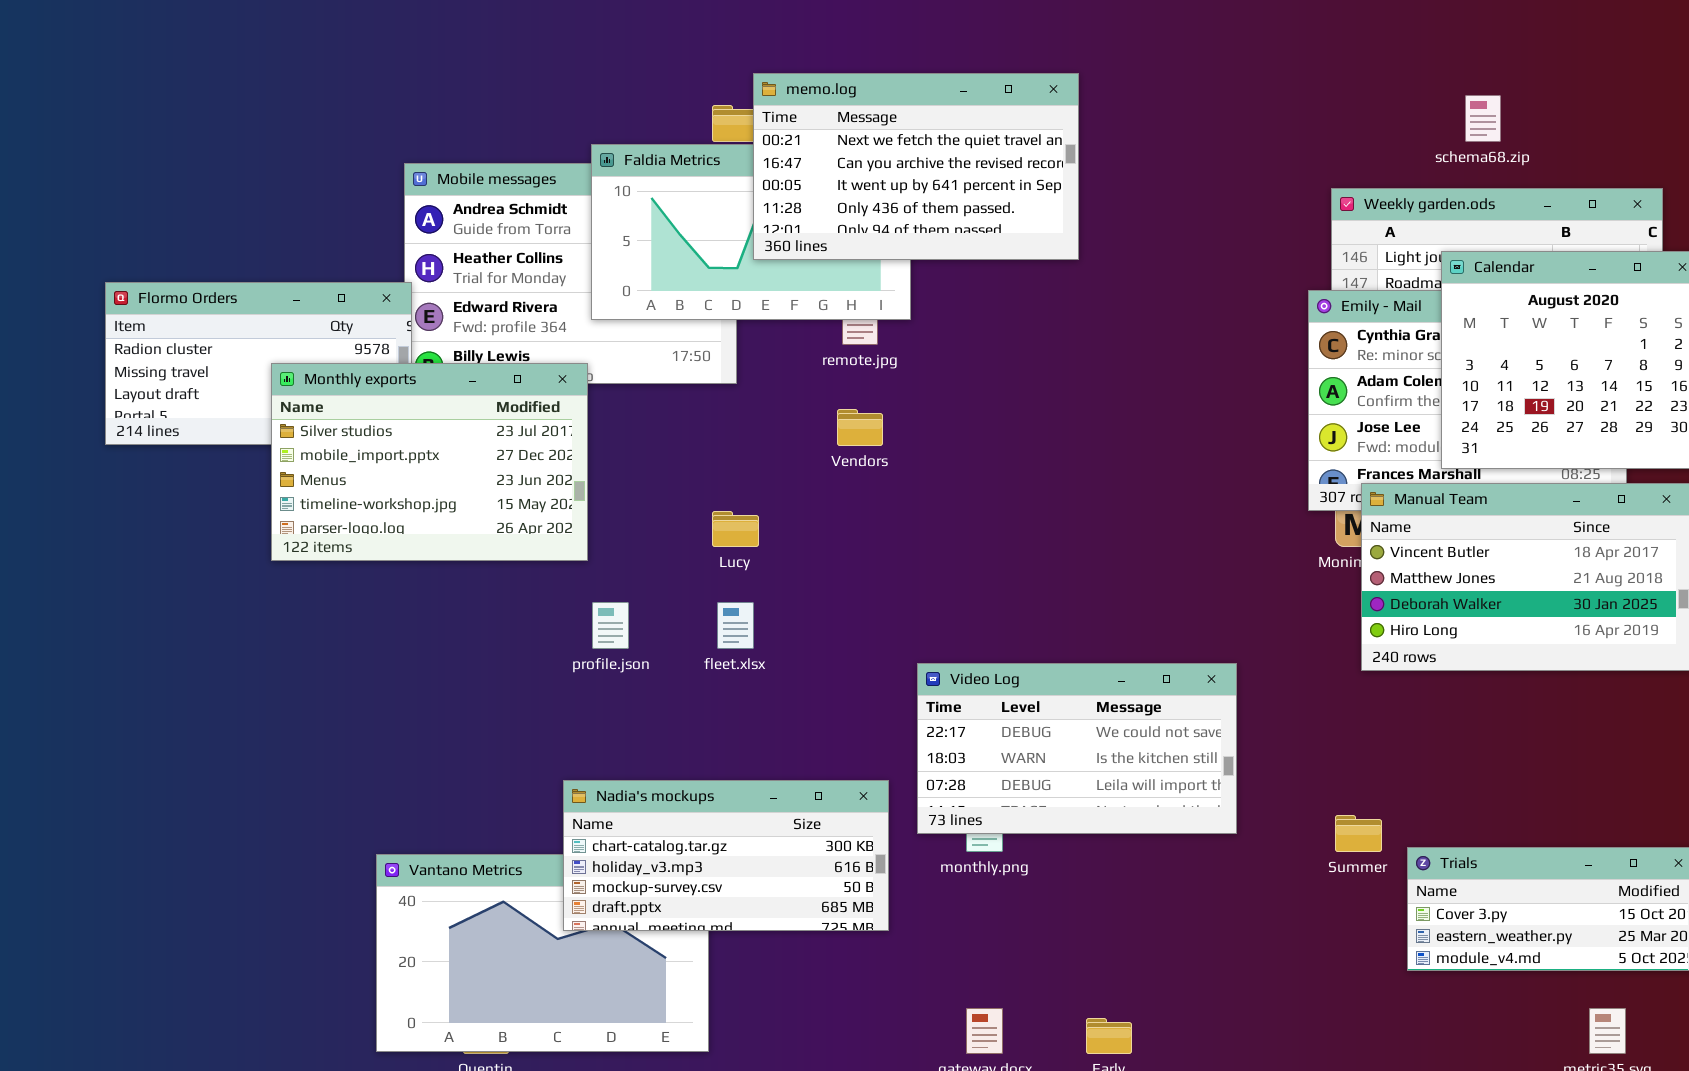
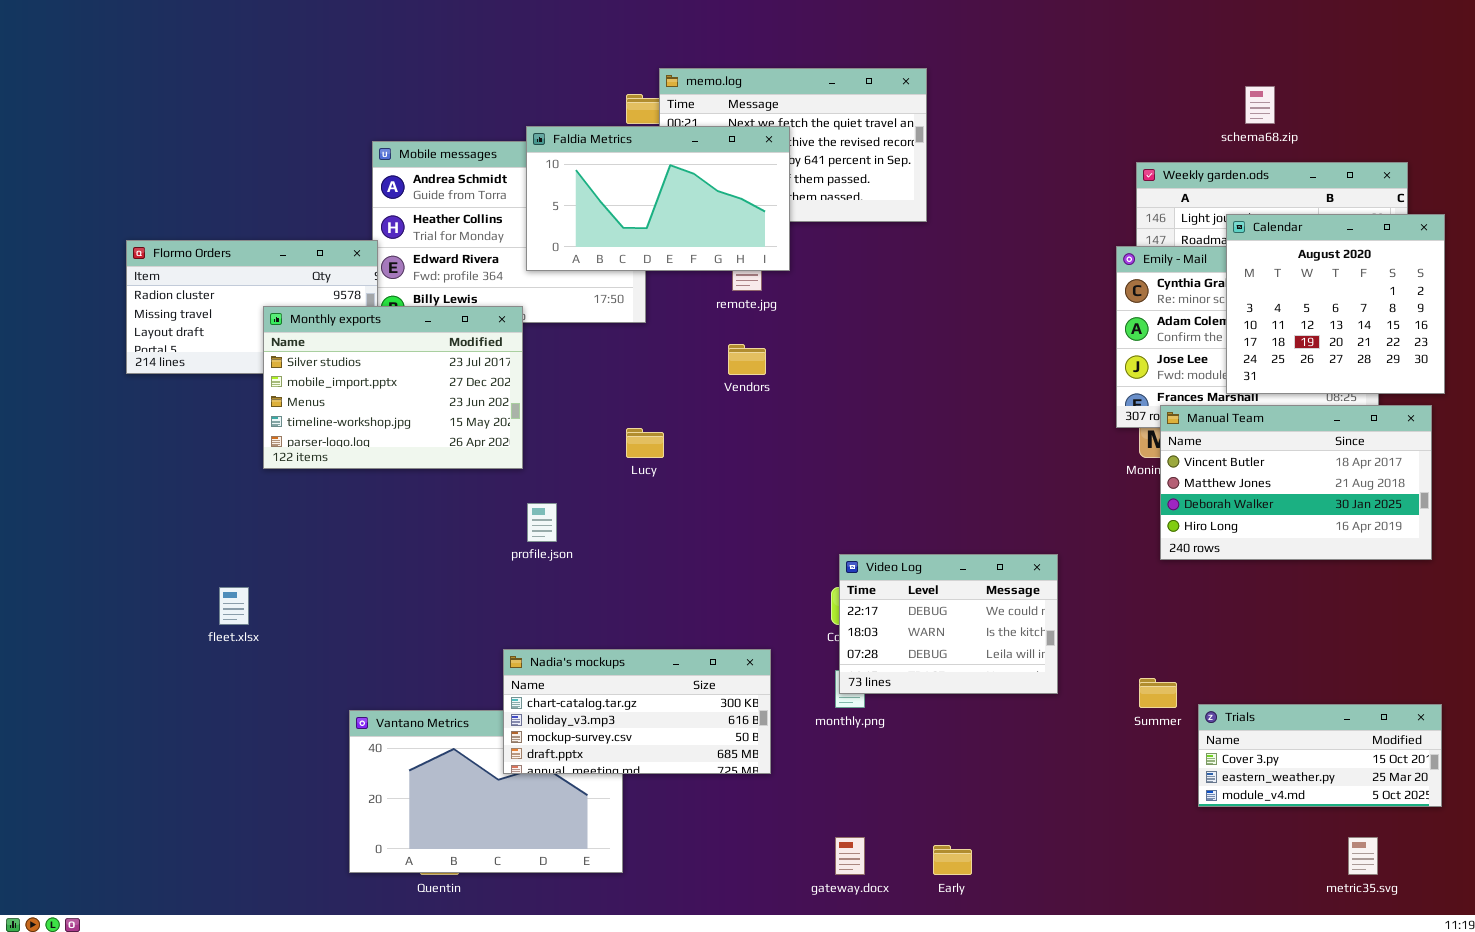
Faldia Metrics: [591,144,911,320] -> [526,126,790,271], raised
fleet.xlsx: [717,602,754,649] -> [219,587,249,625], moved
Video Log: [917,663,1237,834] -> [839,554,1058,694], resized

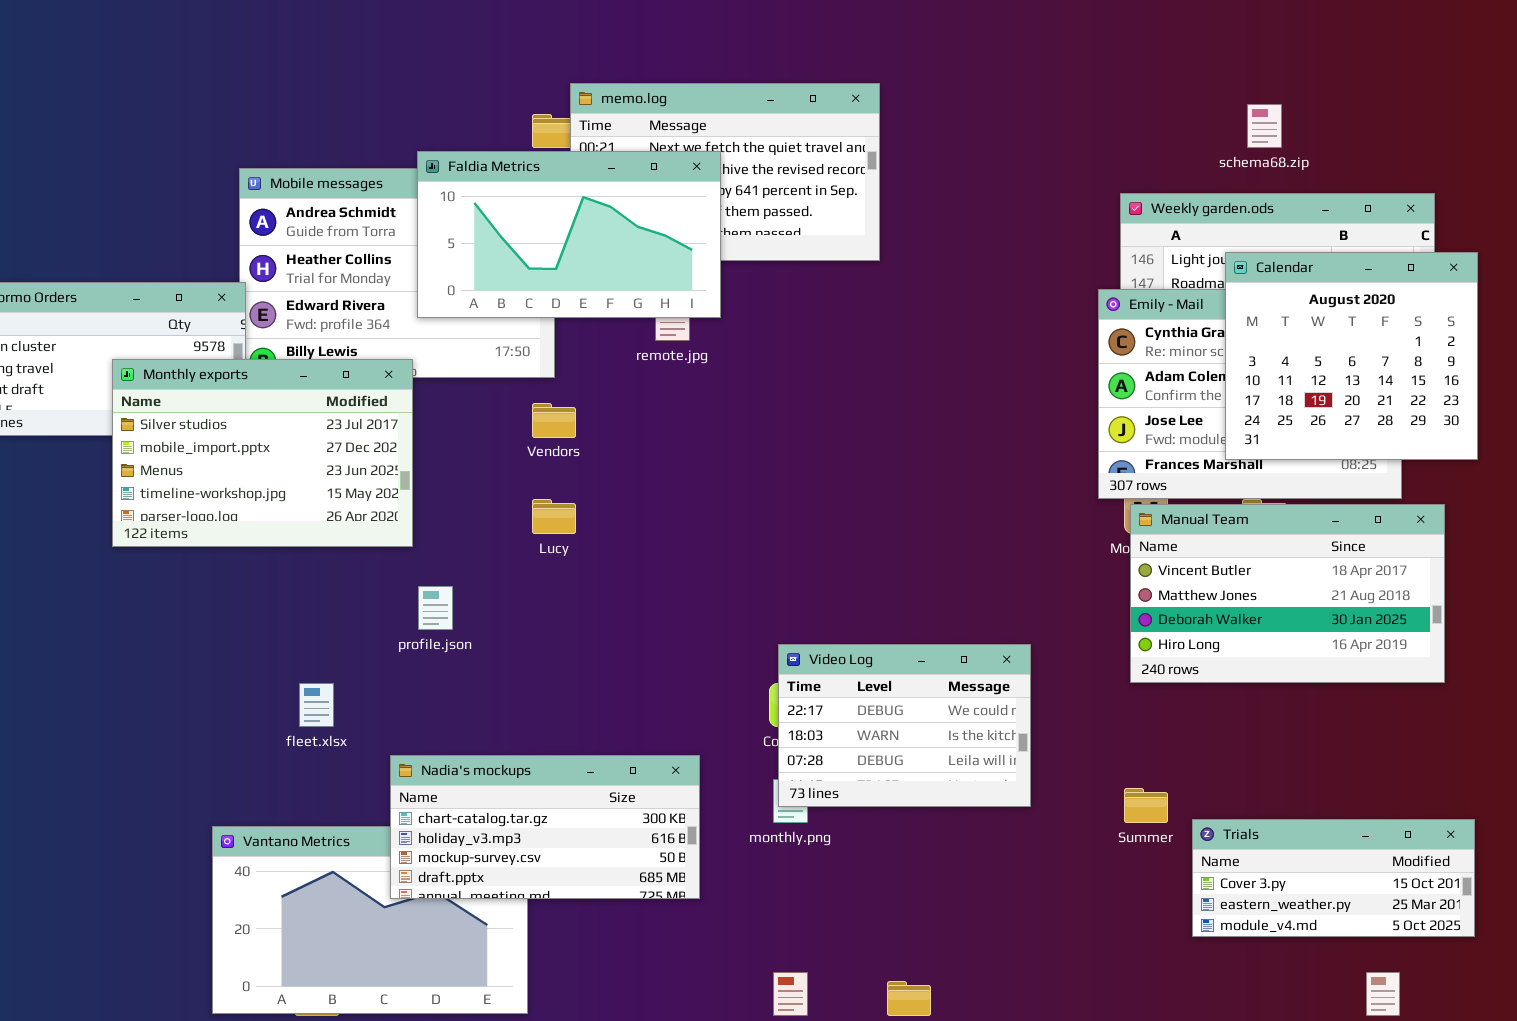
Vendors: [728,344,766,375] -> [532,403,576,438], moved
Manual Team: [1160,405,1432,560] -> [1130,504,1445,683], moved
fleet.xlsx: [219,587,249,625] -> [299,683,334,727], moved

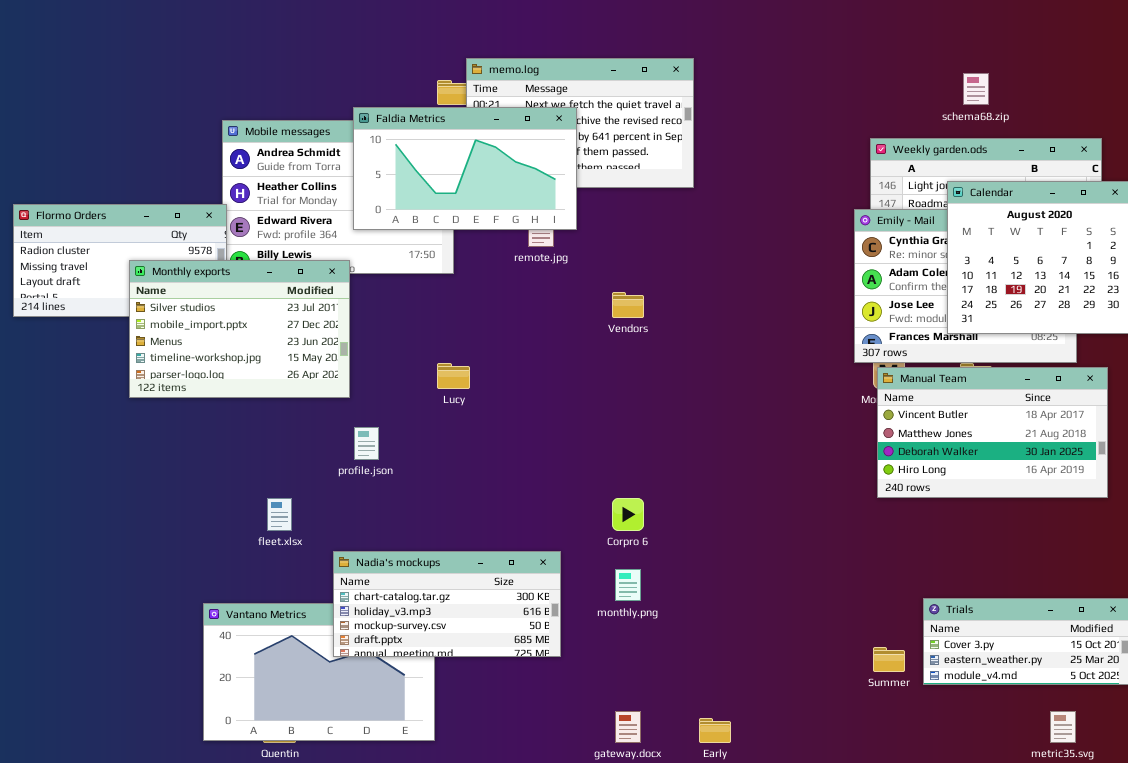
Vendors: [532,403,576,438] -> [612,292,644,318], moved
Video Log: [778,644,1031,807] -> none, closed
Summer: [1124,788,1168,823] -> [873,647,905,672], moved

